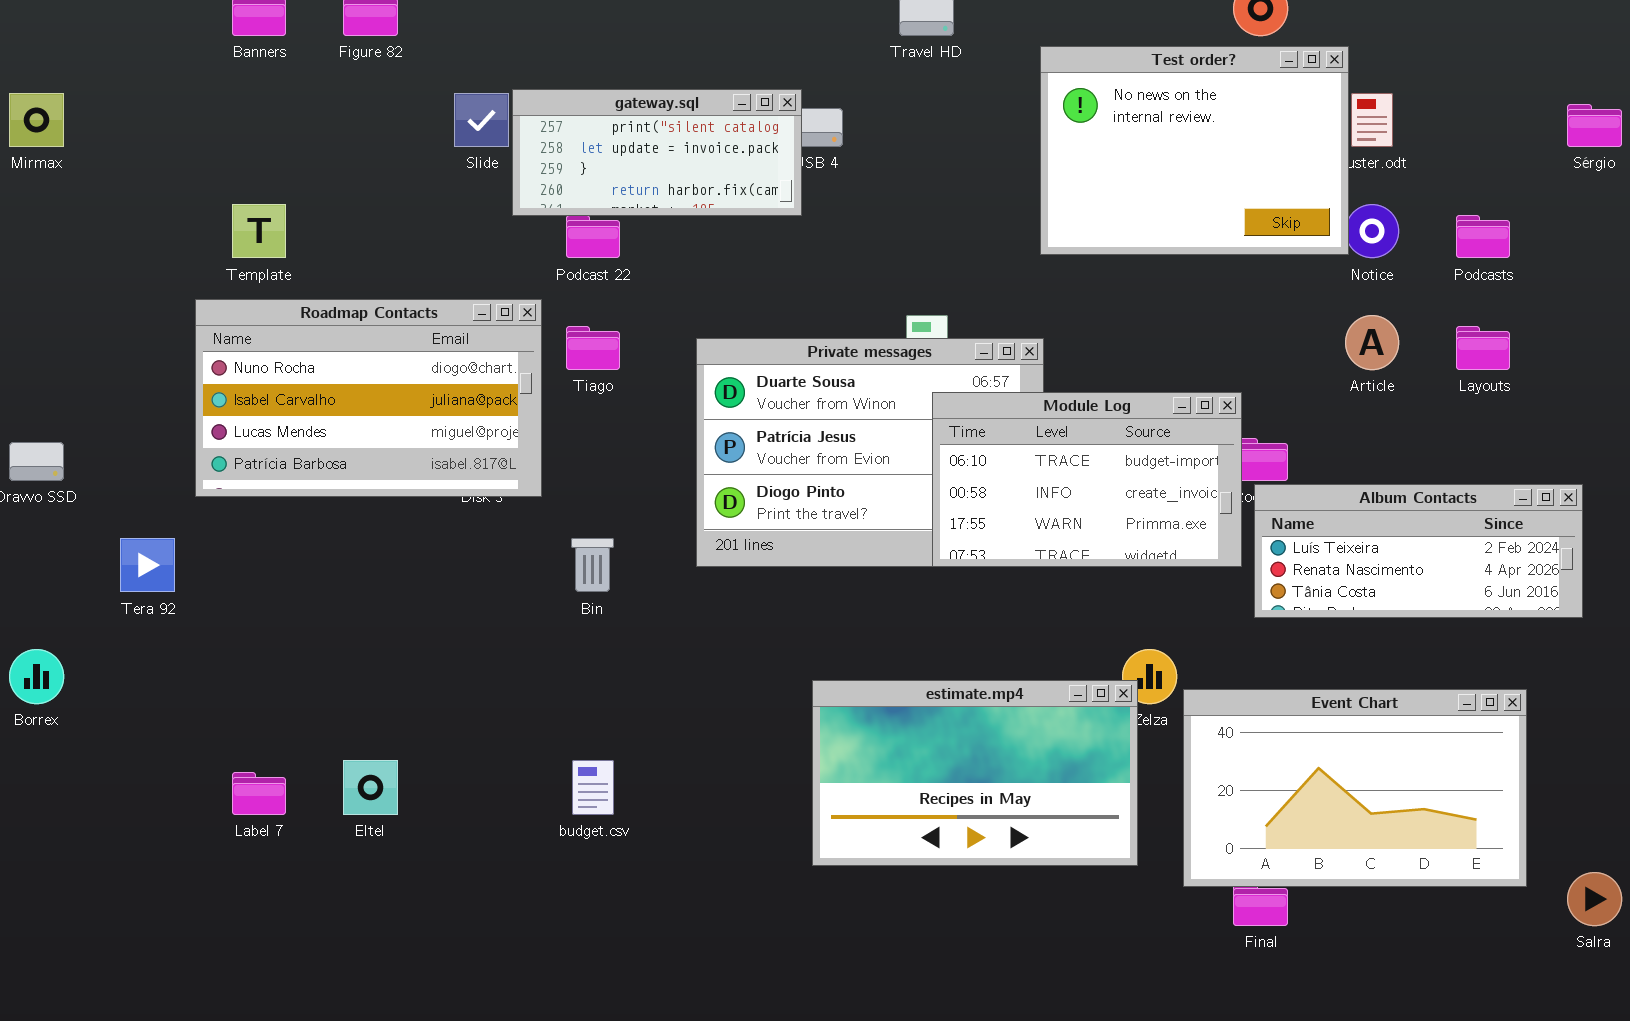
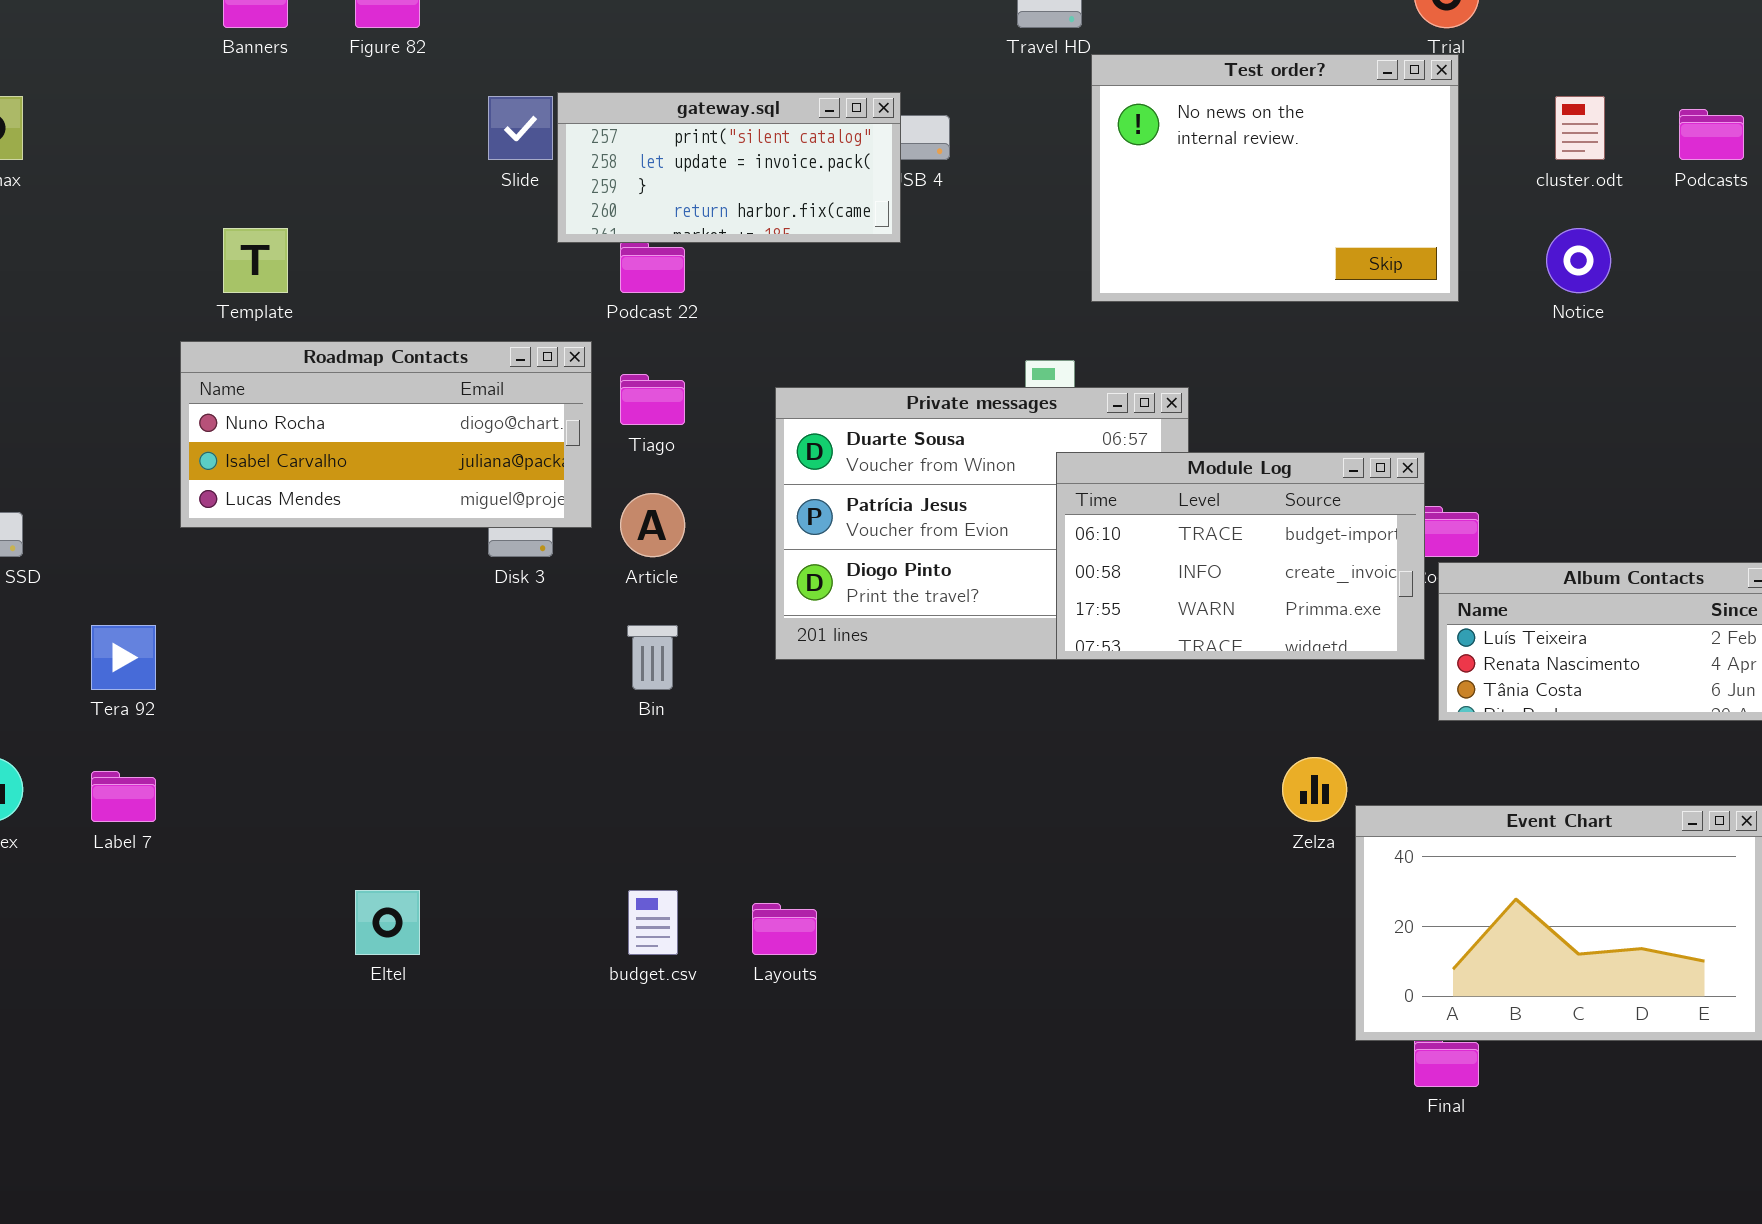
Test order?: [1040,46,1349,255] -> [1091,54,1459,302], moved
Podcasts: [1456,215,1510,258] -> [1679,109,1744,160], moved
Roadmap Contacts: [195,299,542,497] -> [180,341,592,528], resized
Article: [1345,315,1399,370] -> [620,493,685,557], moved
Layouts: [1456,326,1510,370] -> [752,903,817,955], moved
estimate.mp4: [812,680,1138,866] -> none, closed
Label 7: [232,772,286,815] -> [91,771,156,822], moved

